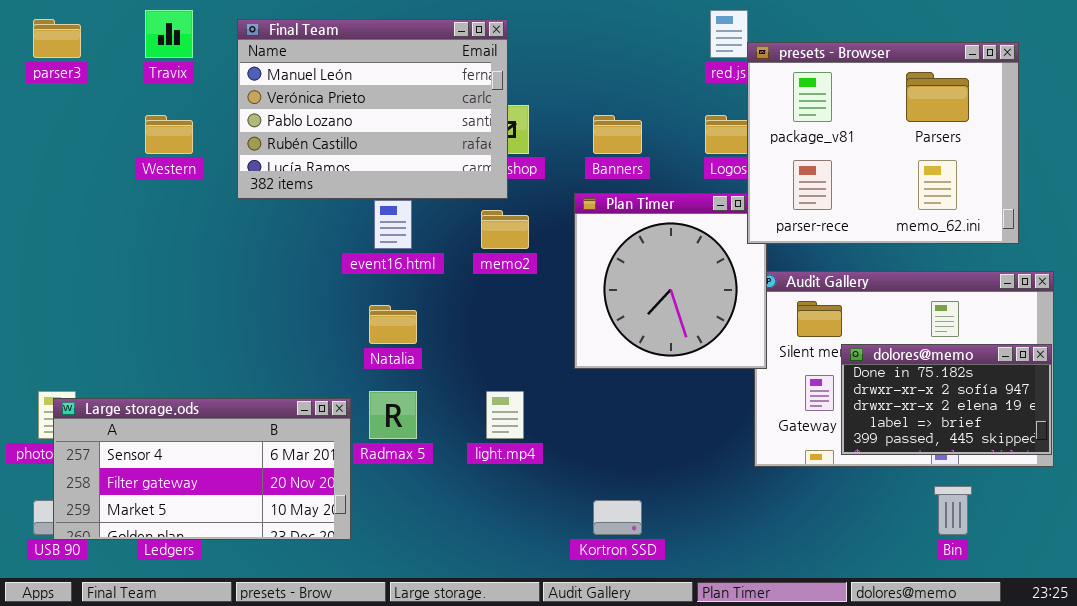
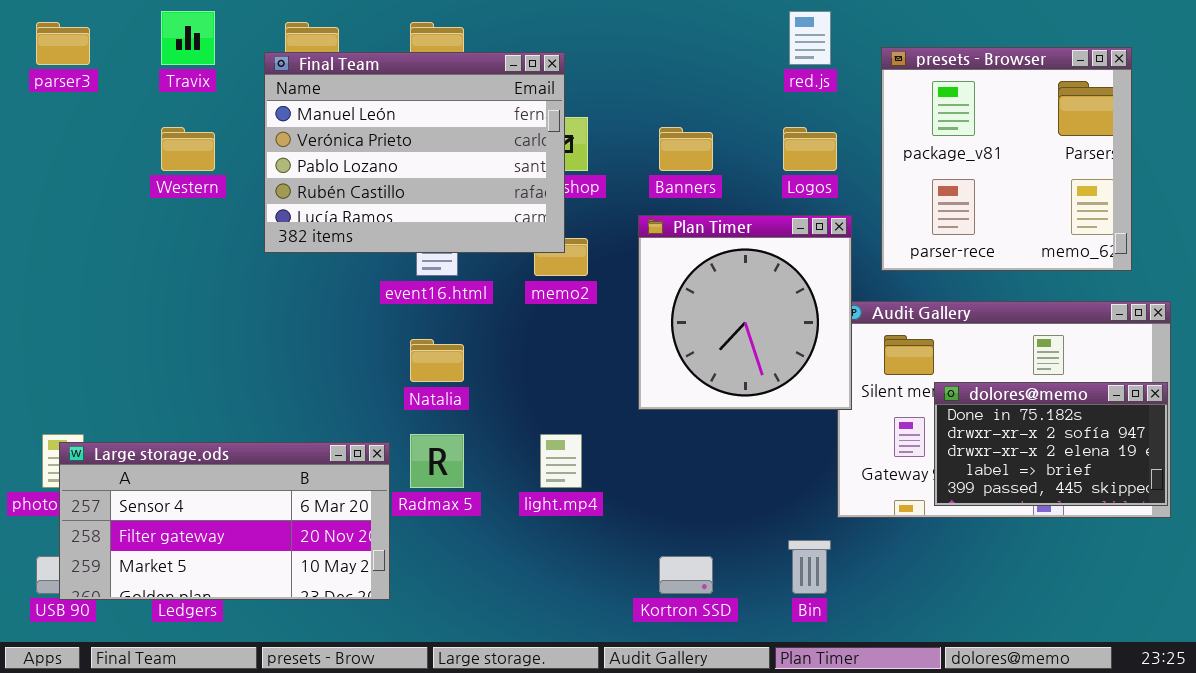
Final Team: [237,19,508,199] -> [264,52,565,253], moved
presets - Browser: [747,42,1019,244] -> [881,47,1132,271], resized
Bin: [934,486,972,535] -> [788,540,831,594], moved

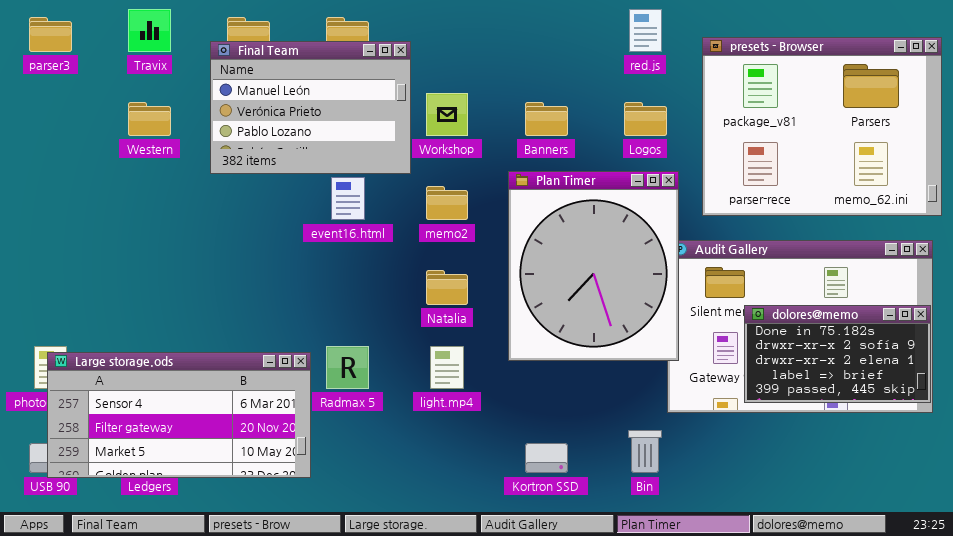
presets - Browser: [881,47,1132,271] -> [702,37,942,216], resized
Final Team: [264,52,565,253] -> [210,41,411,174], resized
Plan Timer: [638,215,852,410] -> [508,171,679,361], resized
Natalia: [410,339,464,382] -> [426,270,468,305], moved

